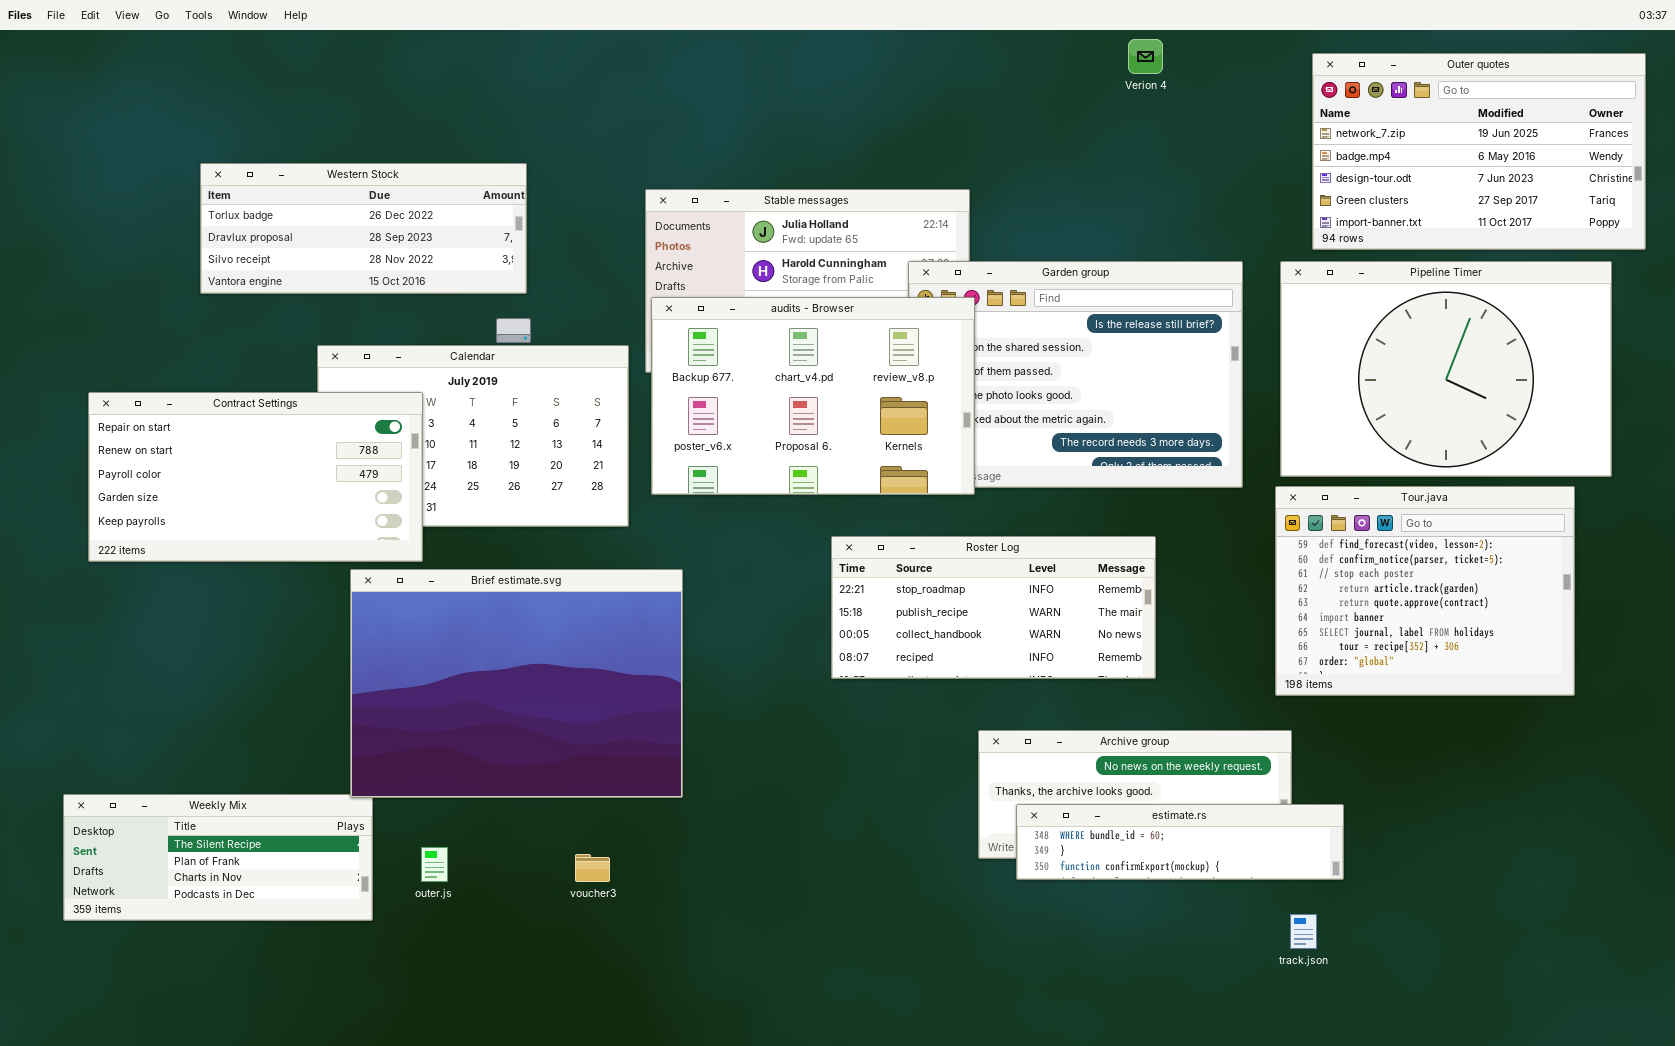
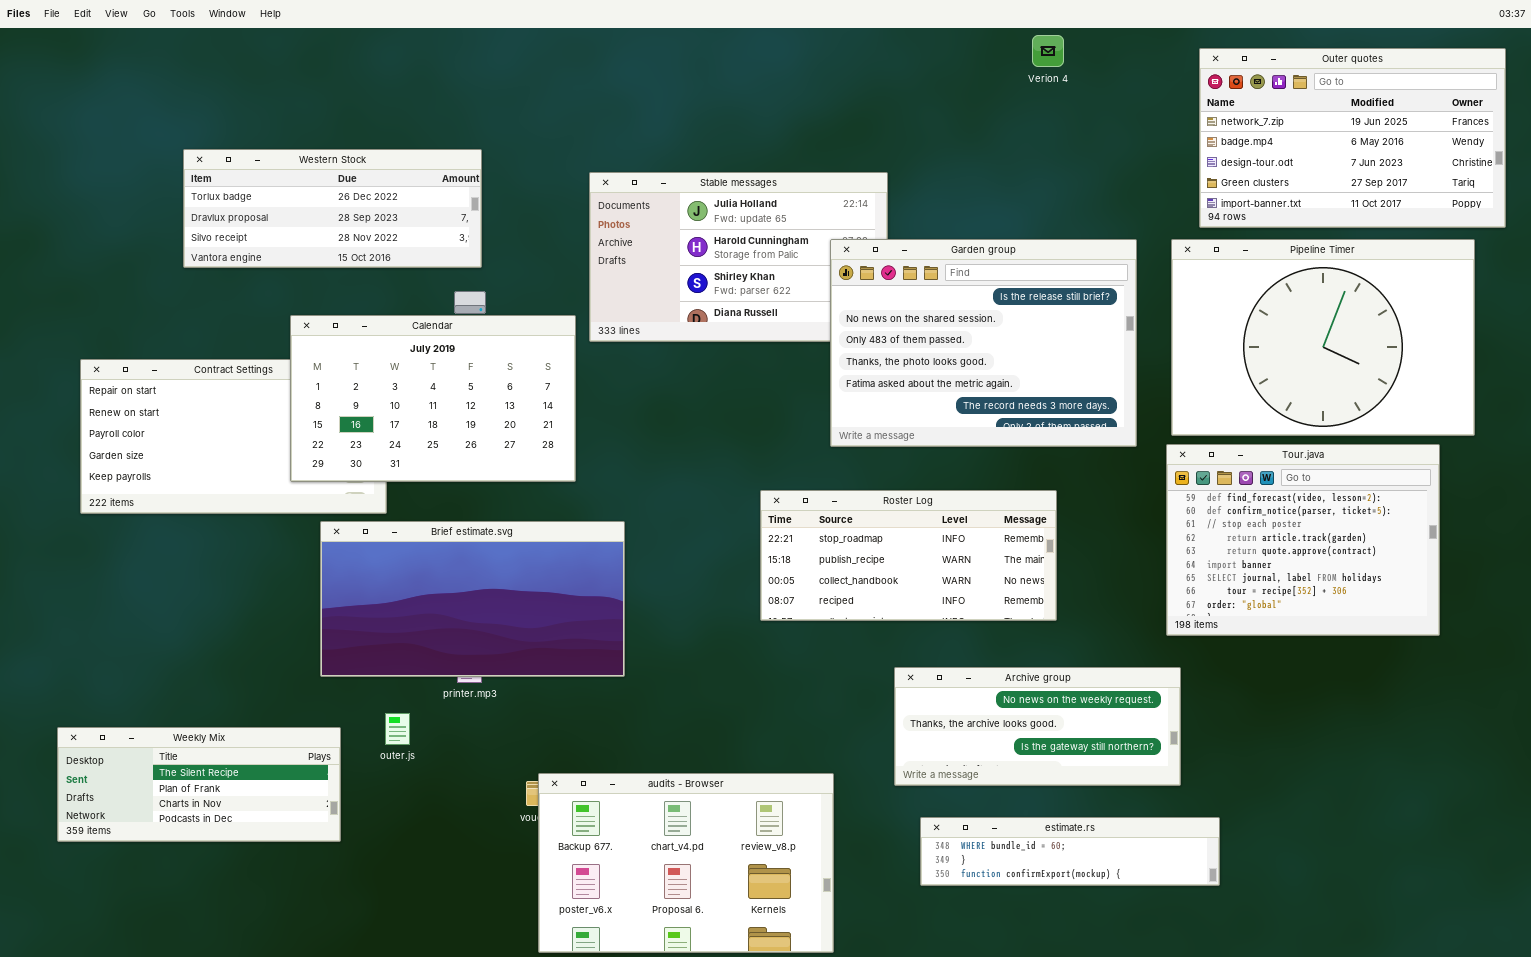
audits - Browser: [651,297,975,495] -> [538,773,834,953], moved
Calendar: [317,345,629,527] -> [290,315,576,482], raised
Brief estimate.svg: [350,569,683,798] -> [320,521,625,677], resized
estimate.rs: [1016,804,1344,880] -> [920,817,1220,886], moved
outer.js: [421,847,448,882] -> [385,713,410,745], moved

